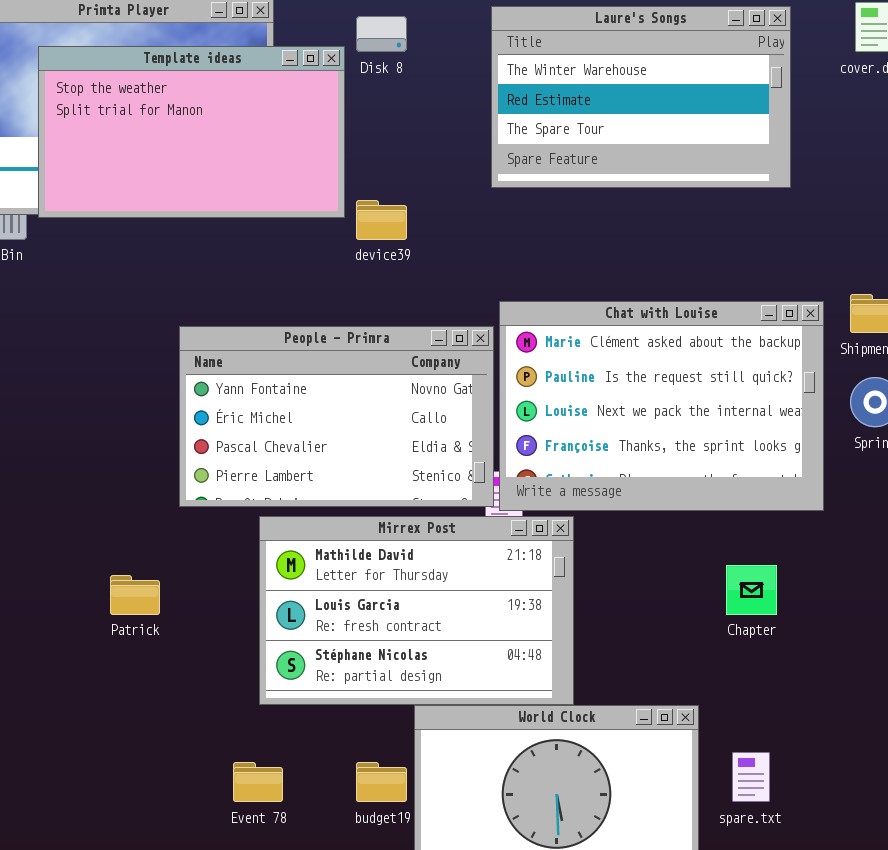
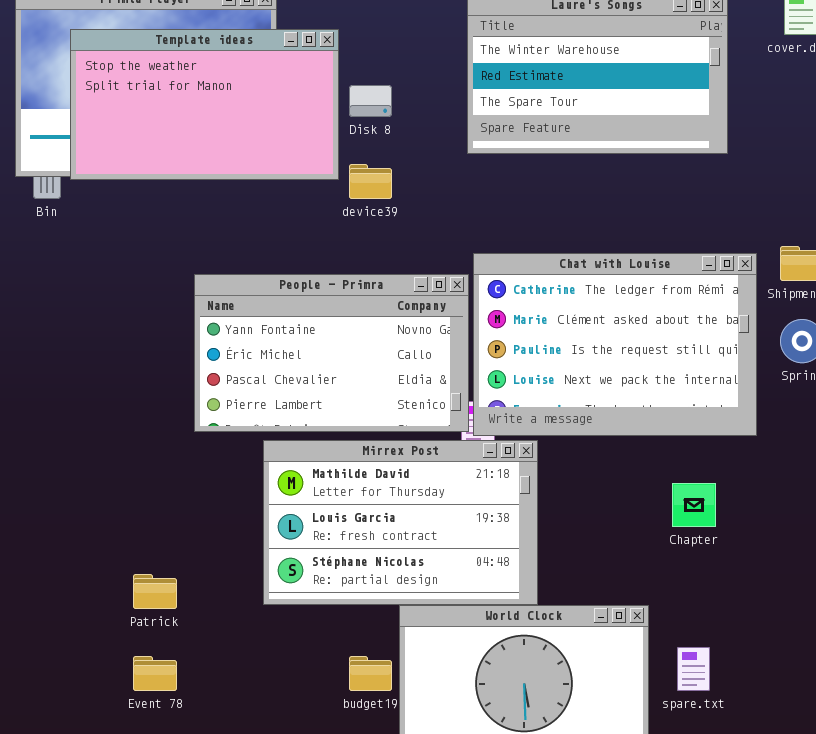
Disk 8: [356,16,407,52] -> [349,85,392,117], moved
Chat with Louise: [499,301,824,511] -> [473,253,757,436], scrolled up 1 row
Patrick: [110,575,160,615] -> [133,574,177,609], moved
Event 78: [233,762,283,802] -> [133,656,177,691], moved

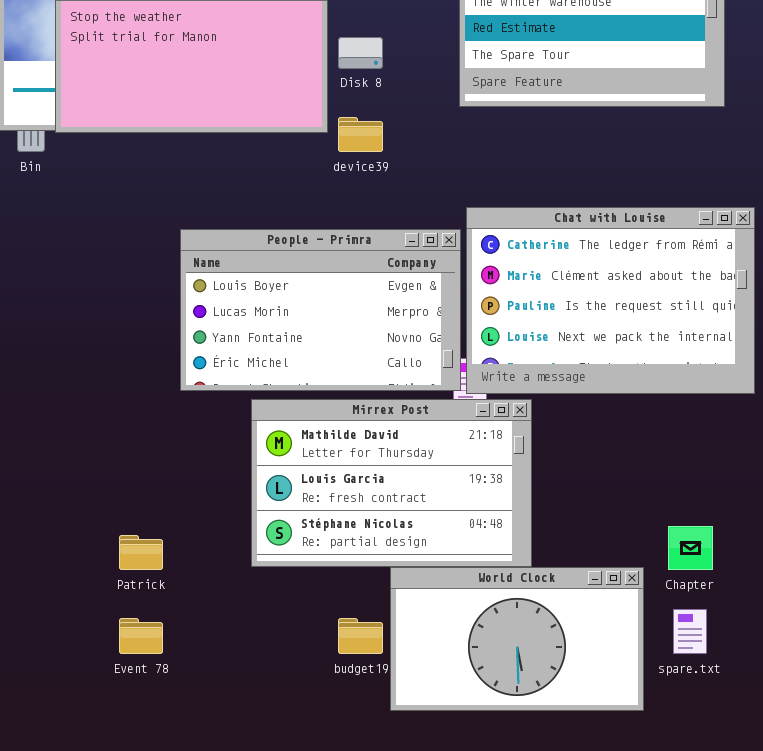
People - Primra: [194,274,469,432] -> [180,229,461,391], scrolled up 2 rows
Chapter: [672,483,716,527] -> [668,526,713,570], moved

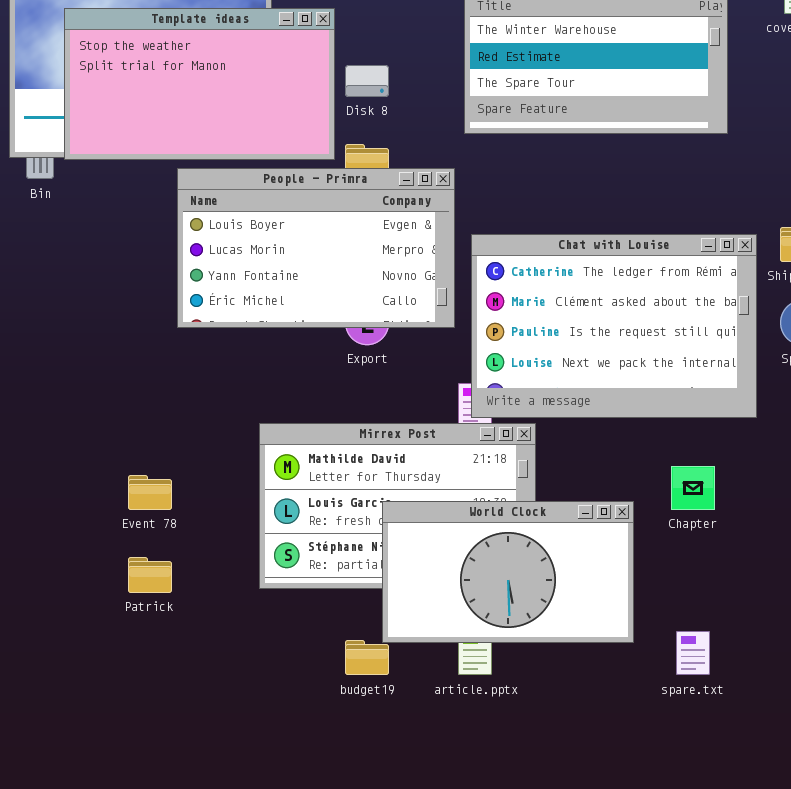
People - Primra: [180,229,461,391] -> [177,168,455,328], moved
Chapter: [668,526,713,570] -> [671,466,715,510], moved
World Clock: [390,567,644,711] -> [382,501,634,643], moved
Event 78: [119,618,163,654] -> [128,475,172,510], moved

